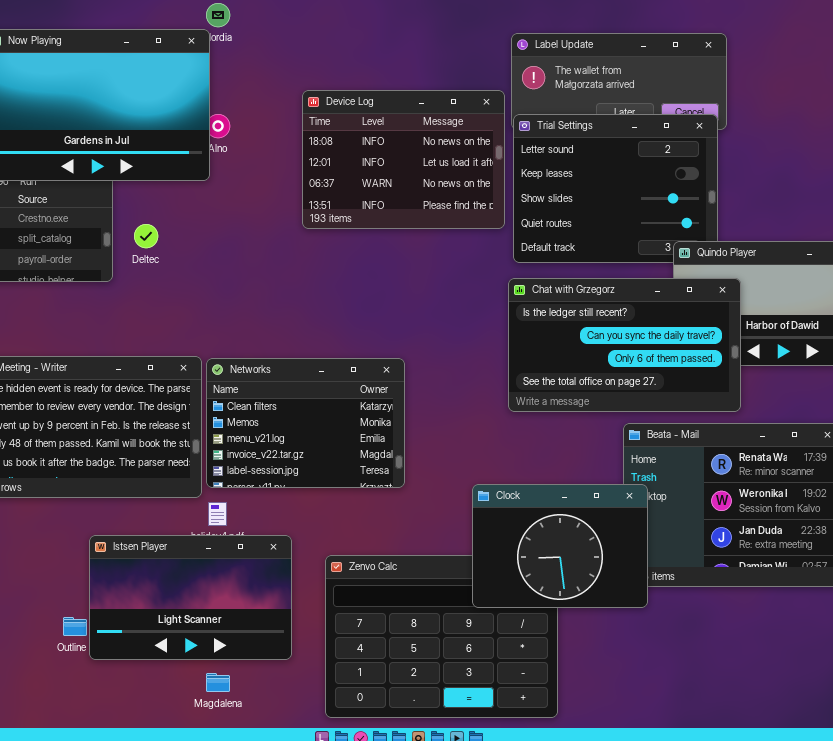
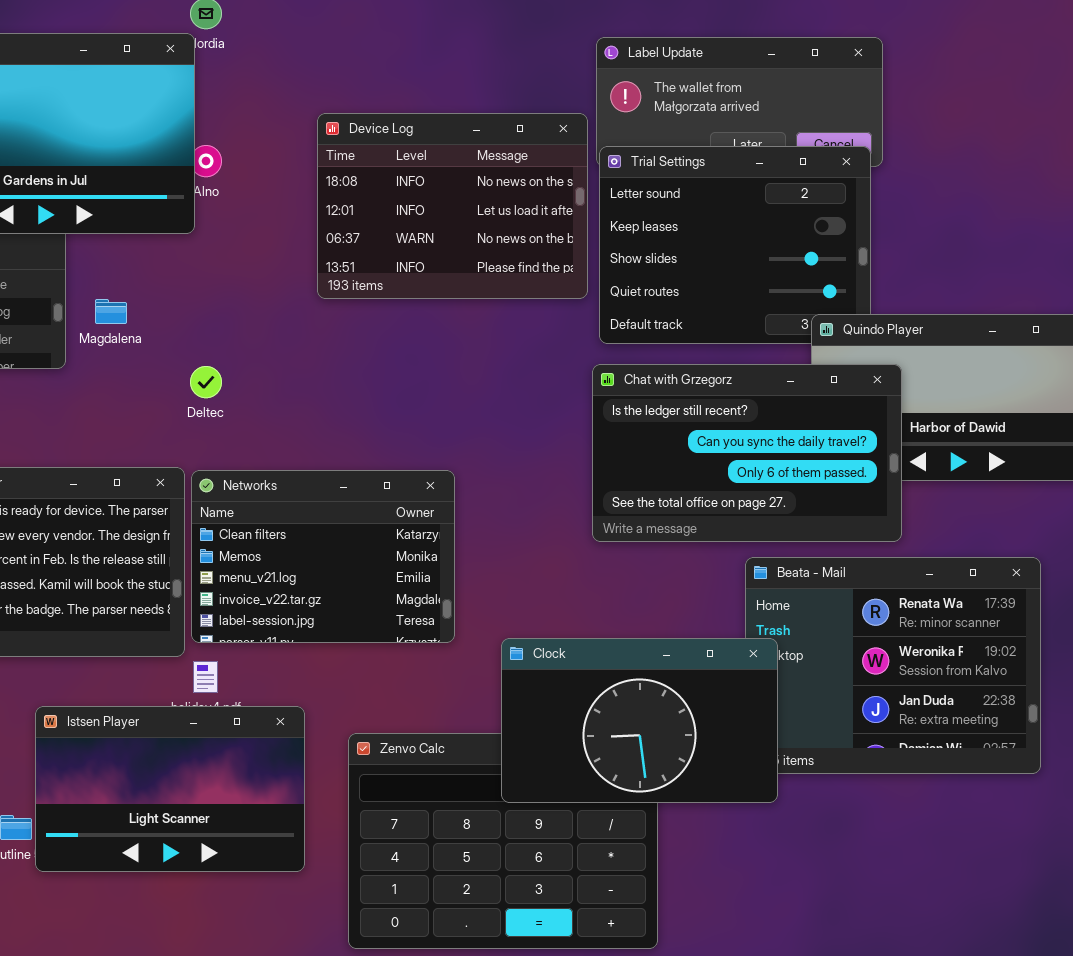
Deltec: [134,224,158,248] -> [190,366,222,398], moved
Clock: [472,484,648,608] -> [501,638,778,803], resized
Magdalena: [206,673,230,692] -> [95,299,127,324], moved

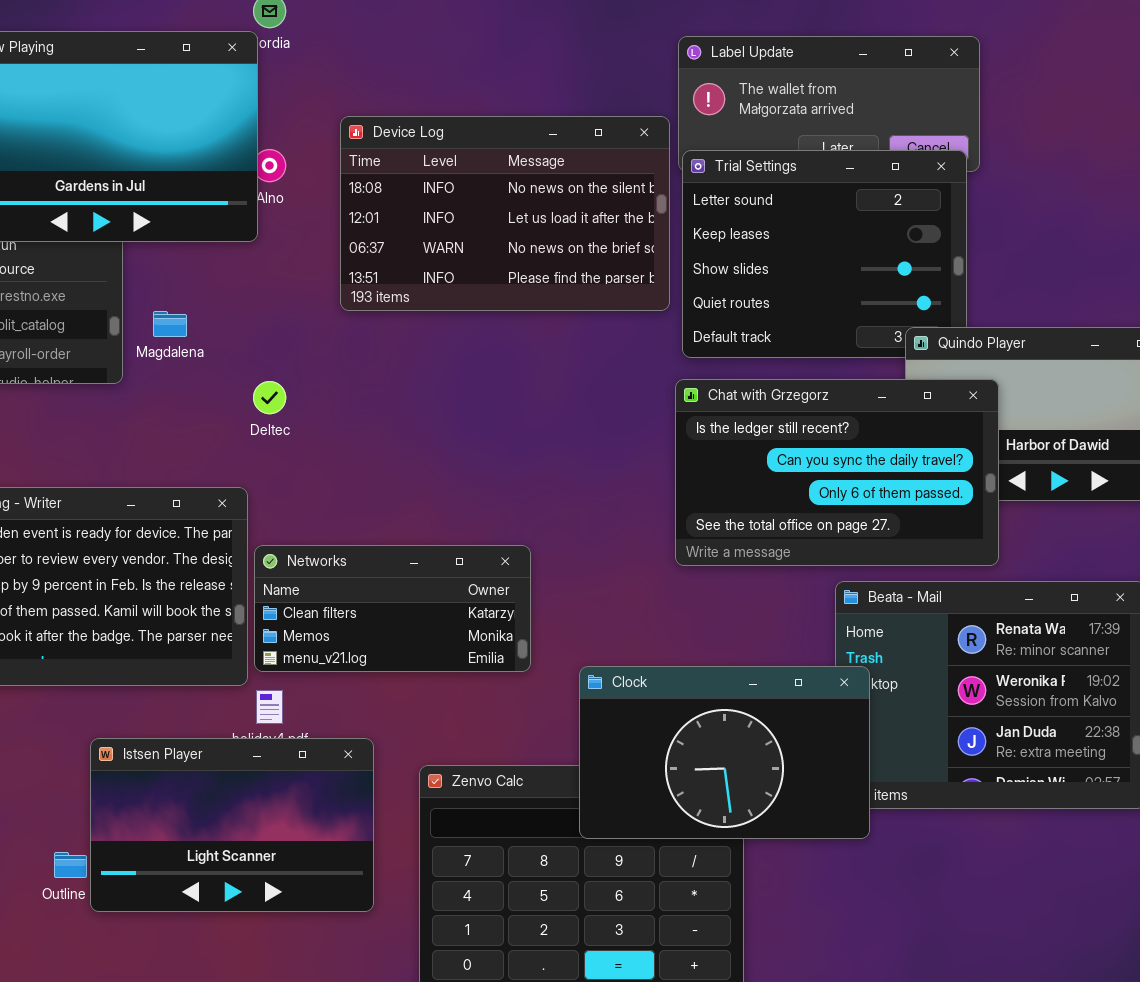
Device Log: [317,113,588,299] -> [340,116,670,311], resized
Networks: [191,470,455,643] -> [254,545,531,672], resized

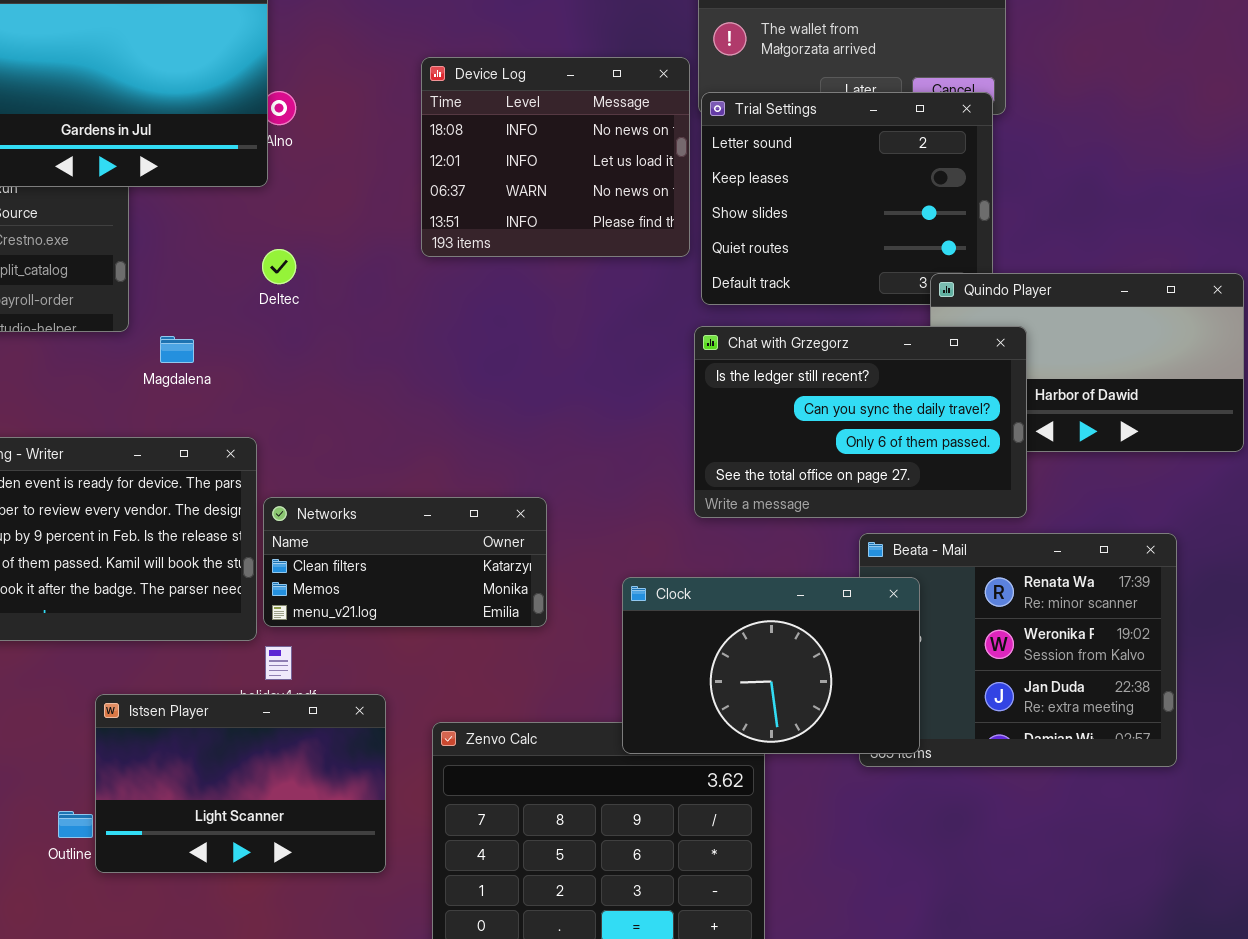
Device Log: [340,116,670,311] -> [421,57,690,257], resized
Magdalena: [153,311,187,337] -> [160,336,194,363], moved
Deltec: [253,381,286,414] -> [262,249,296,284], moved
Clock: [579,666,870,839] -> [622,577,920,754], moved

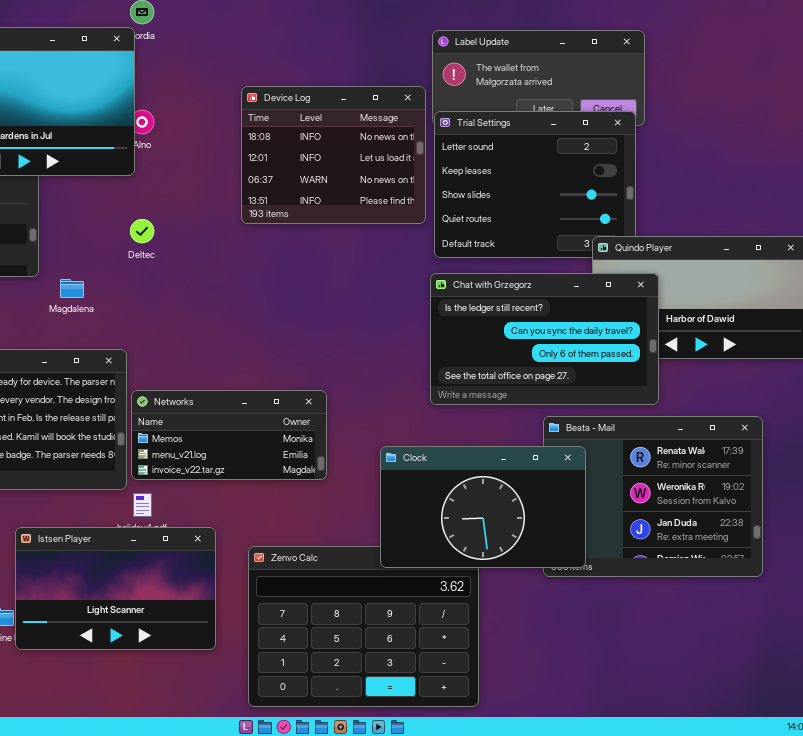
Networks: [263,497,547,627] -> [131,390,327,480], scrolled down 1 row

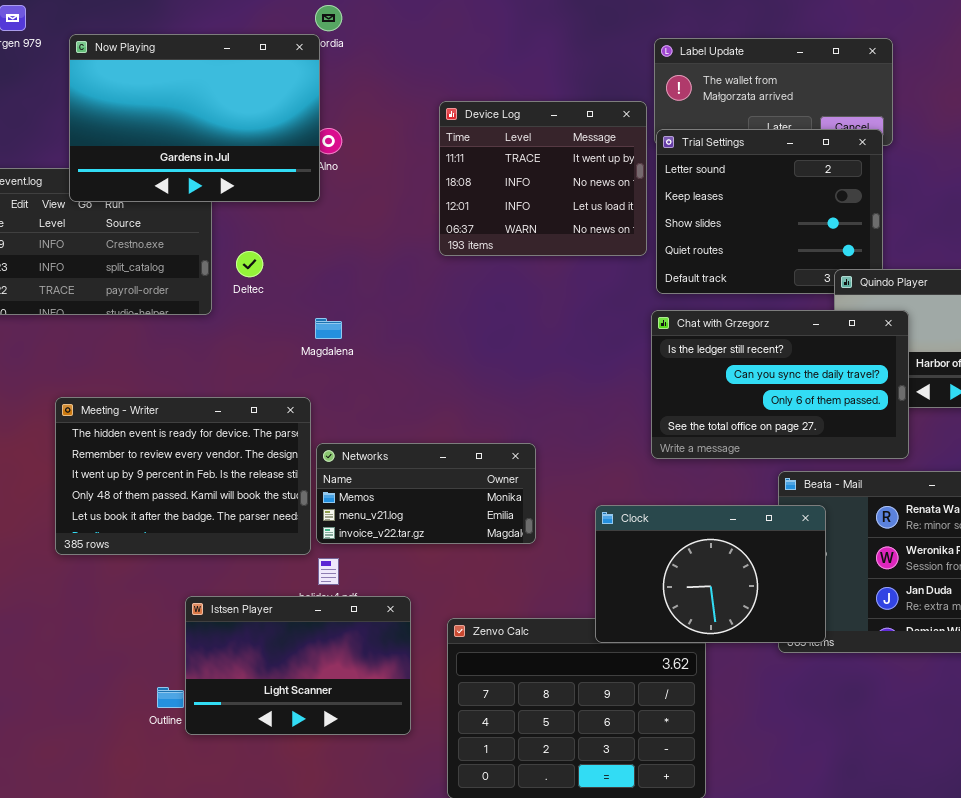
Device Log: [241,86,426,224] -> [439,101,647,256], scrolled up 1 row
Deltec: [130,219,154,243] -> [236,251,263,277], moved
Magdalena: [60,279,84,298] -> [315,318,342,339], moved

